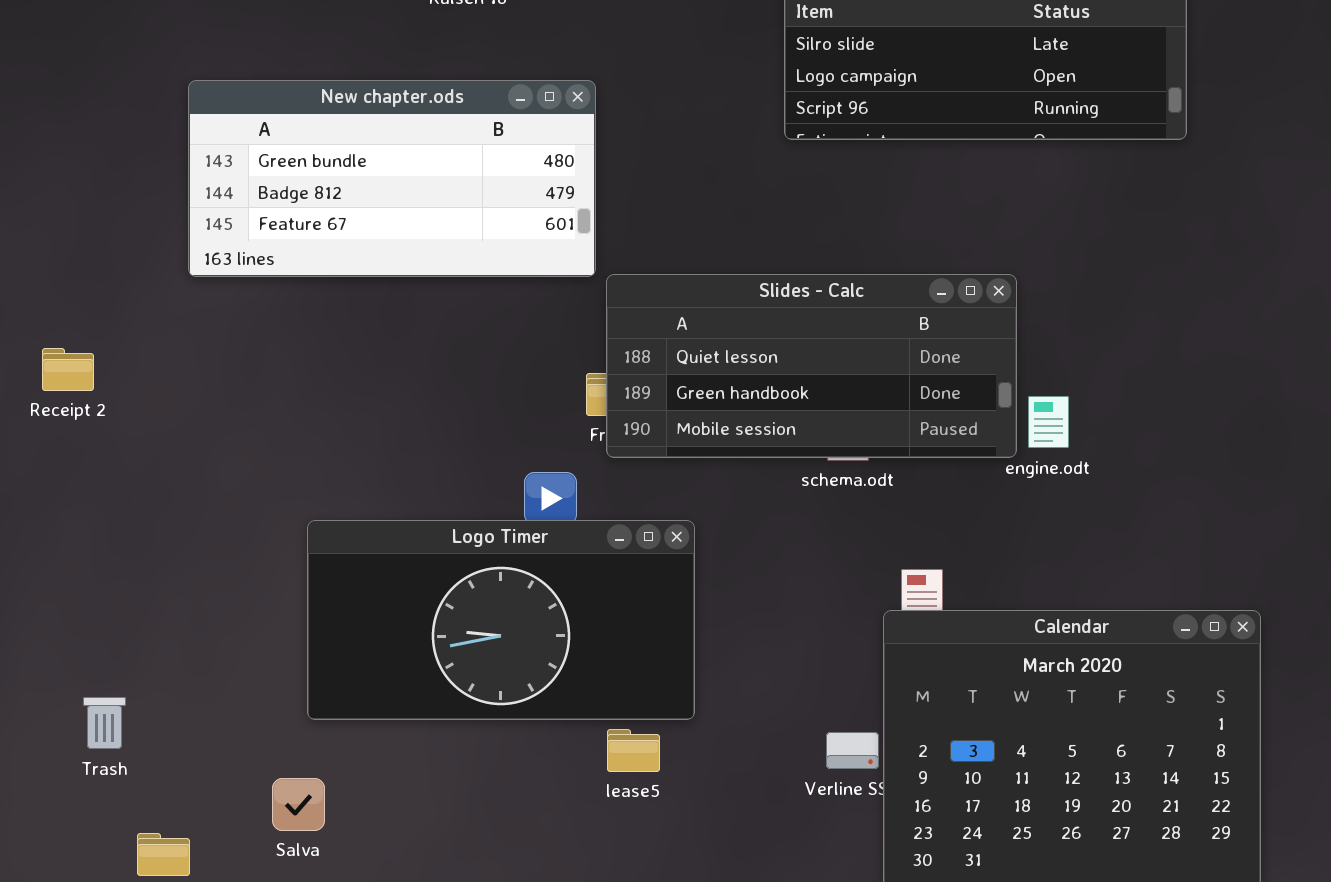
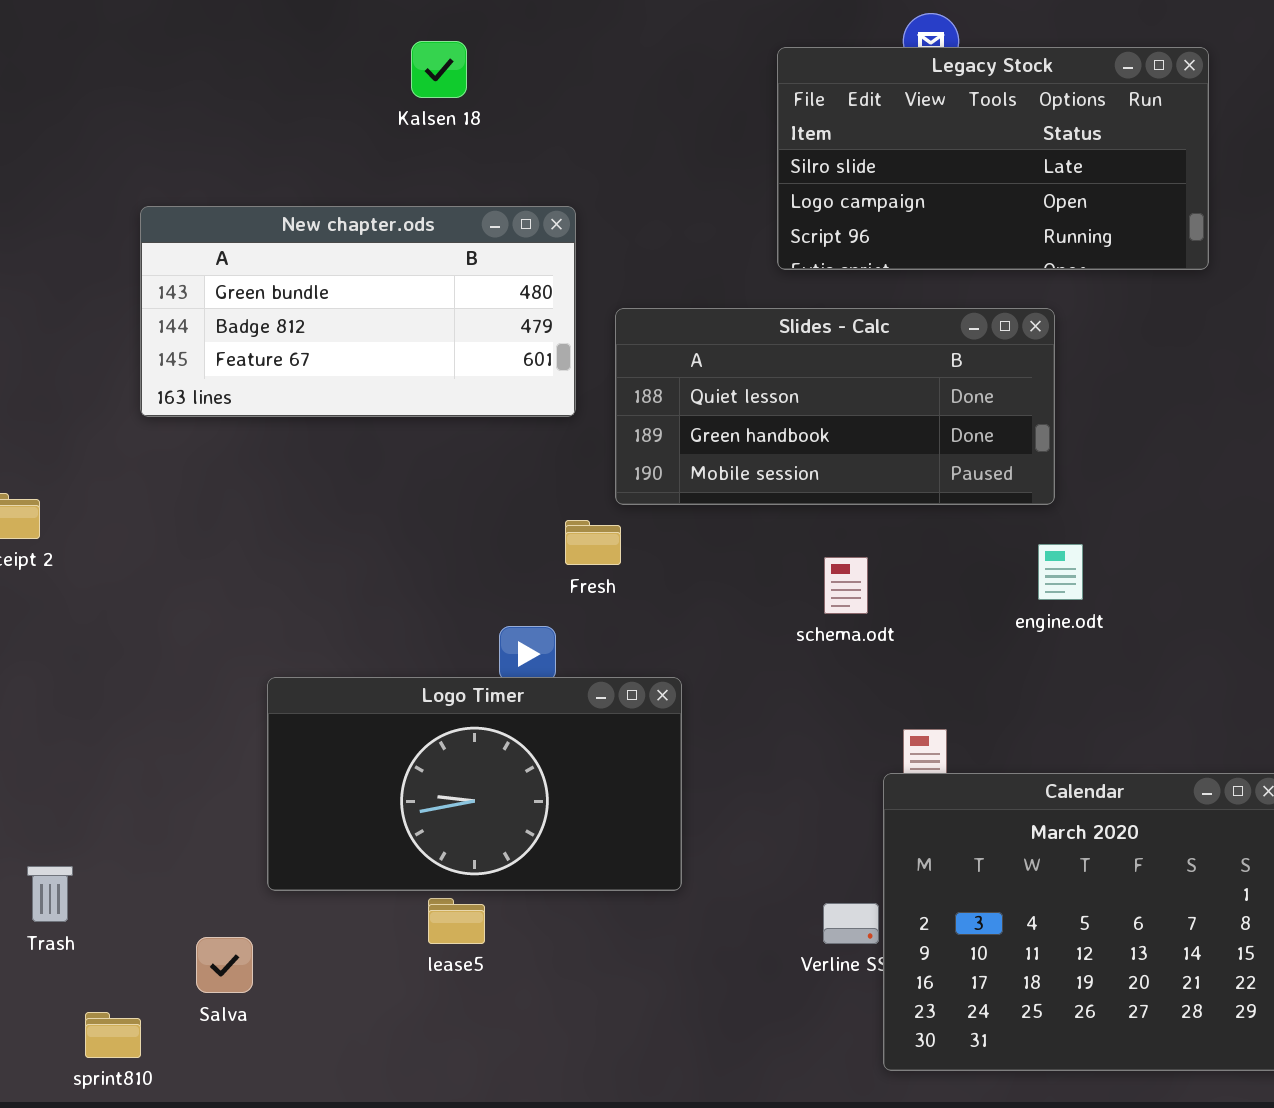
Slides - Calc: [606,274,1017,458] -> [615,308,1055,505], moved
lease5: [607,729,660,772] -> [428,898,485,944], moved
Salva: [272,778,325,831] -> [196,937,253,993], moved

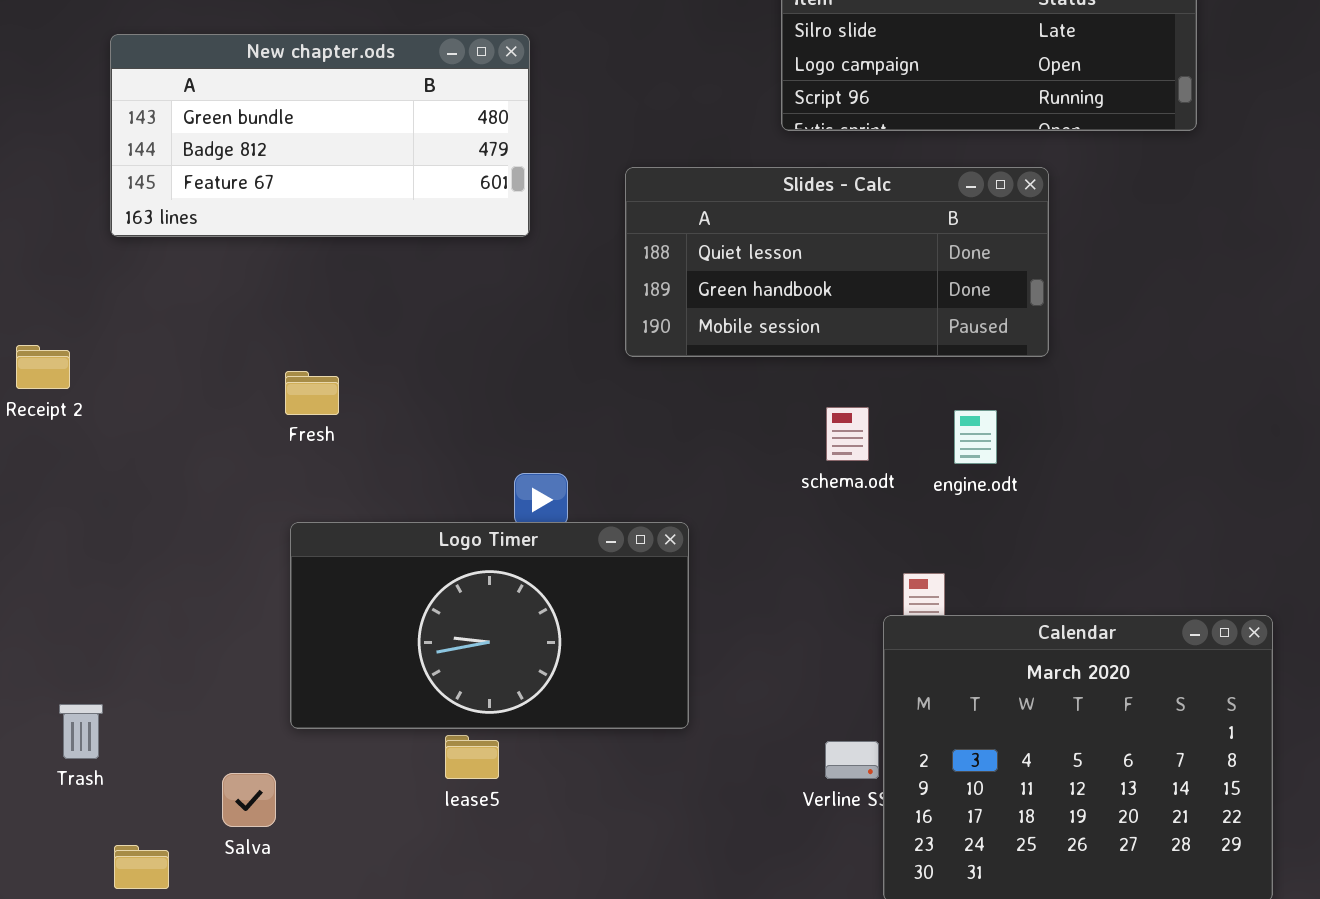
New chapter.ods: [140,206,576,417] -> [110,34,530,237], moved
Fresh: [565,520,621,565] -> [285,371,339,415], moved
engine.odt: [1038,544,1083,600] -> [954,410,997,464], moved

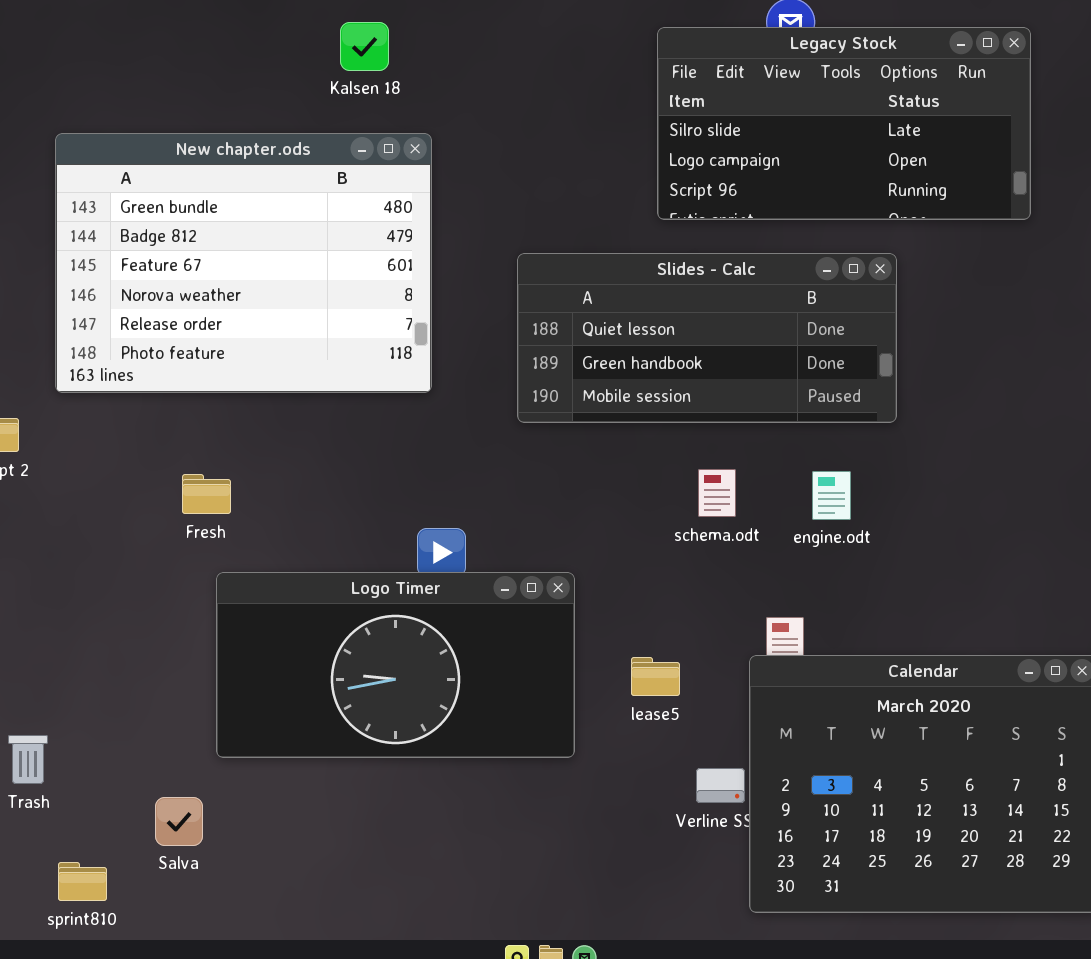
New chapter.ods: [110,34,530,237] -> [55,133,432,393], resized
Fresh: [285,371,339,415] -> [182,474,231,514], moved
lease5: [445,735,499,779] -> [631,657,680,696], moved

